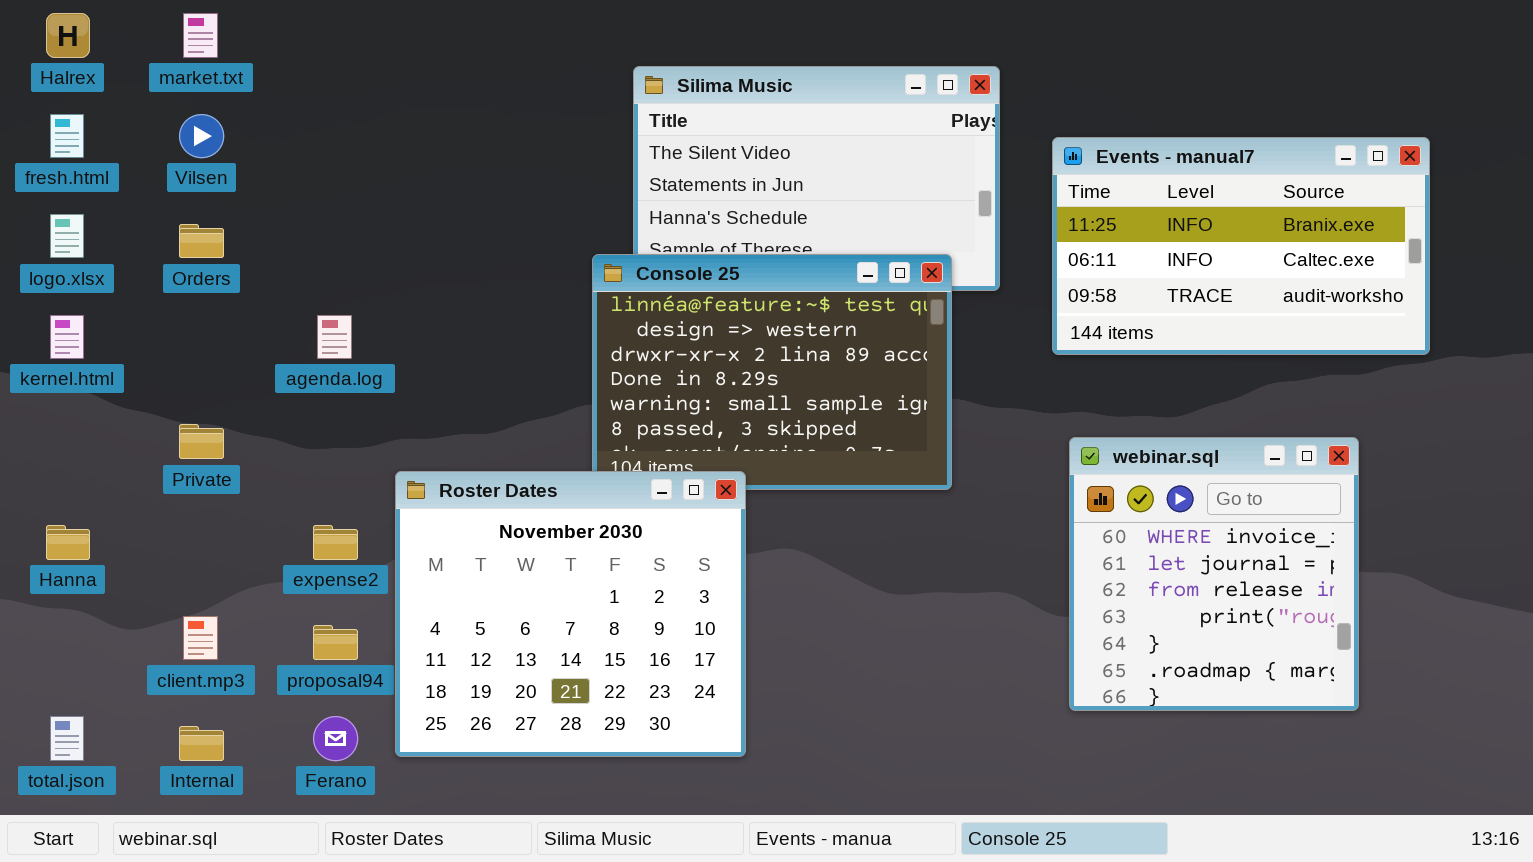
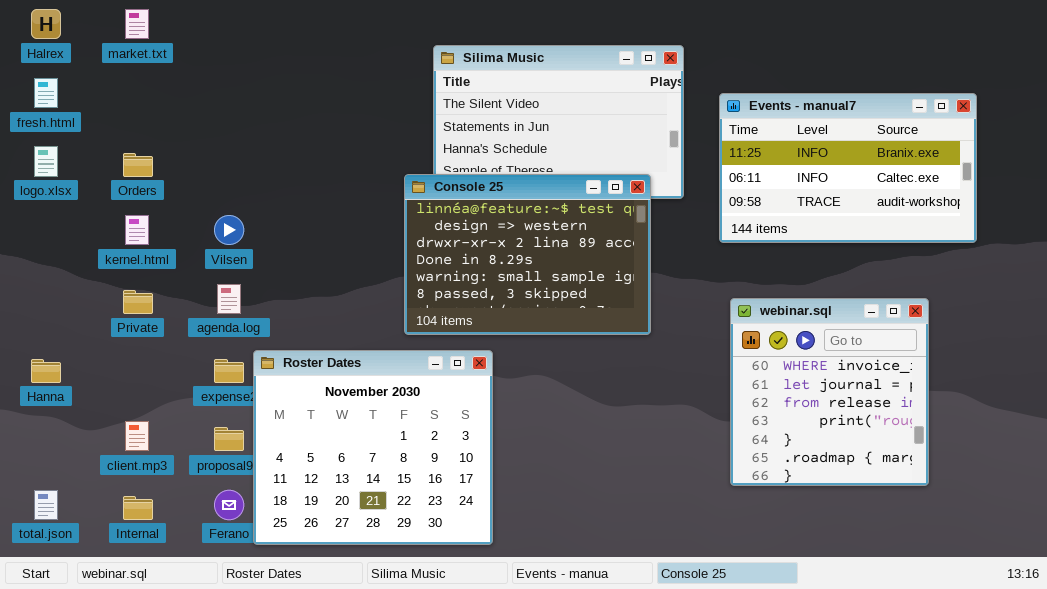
Vilsen: [179,114,224,158] -> [214,215,244,245], moved
kernel.html: [50,315,84,359] -> [125,215,149,245], moved
agenda.log: [317,315,352,359] -> [217,284,241,314], moved
Roster Dates: [395,471,746,757] -> [253,350,493,545], moved

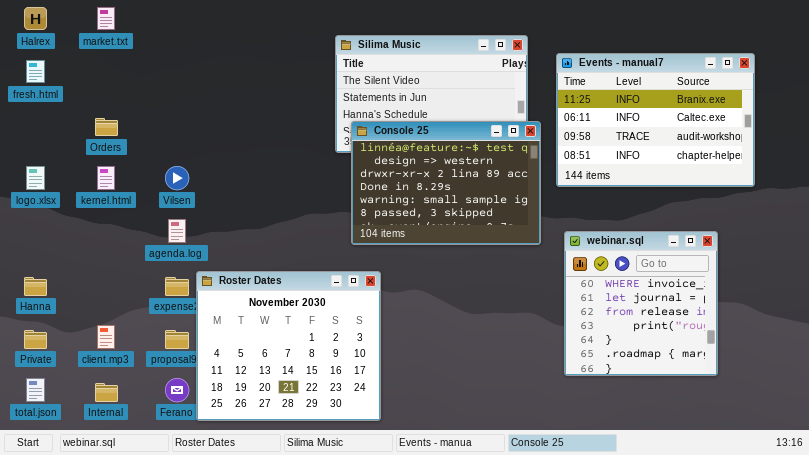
Events - manual7: [719,93,977,243] -> [556,53,755,187], resized
logo.xlsx: [34,146,58,177] -> [26,166,45,190], moved
Console 25: [404,174,651,335] -> [351,121,541,245], moved
Private: [123,290,153,314] -> [24,330,47,349], moved

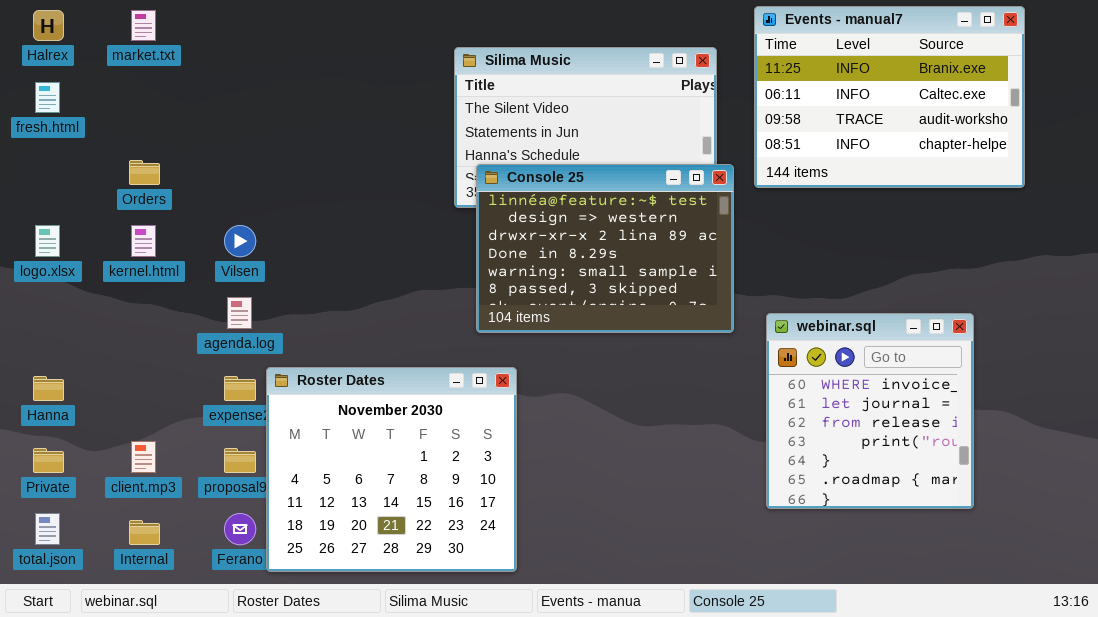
Events - manual7: [556,53,755,187] -> [754,6,1025,188], moved

